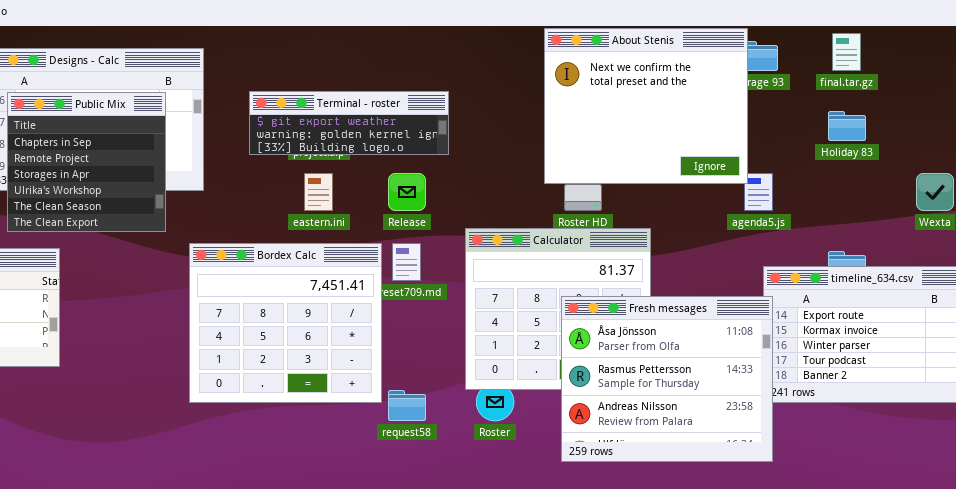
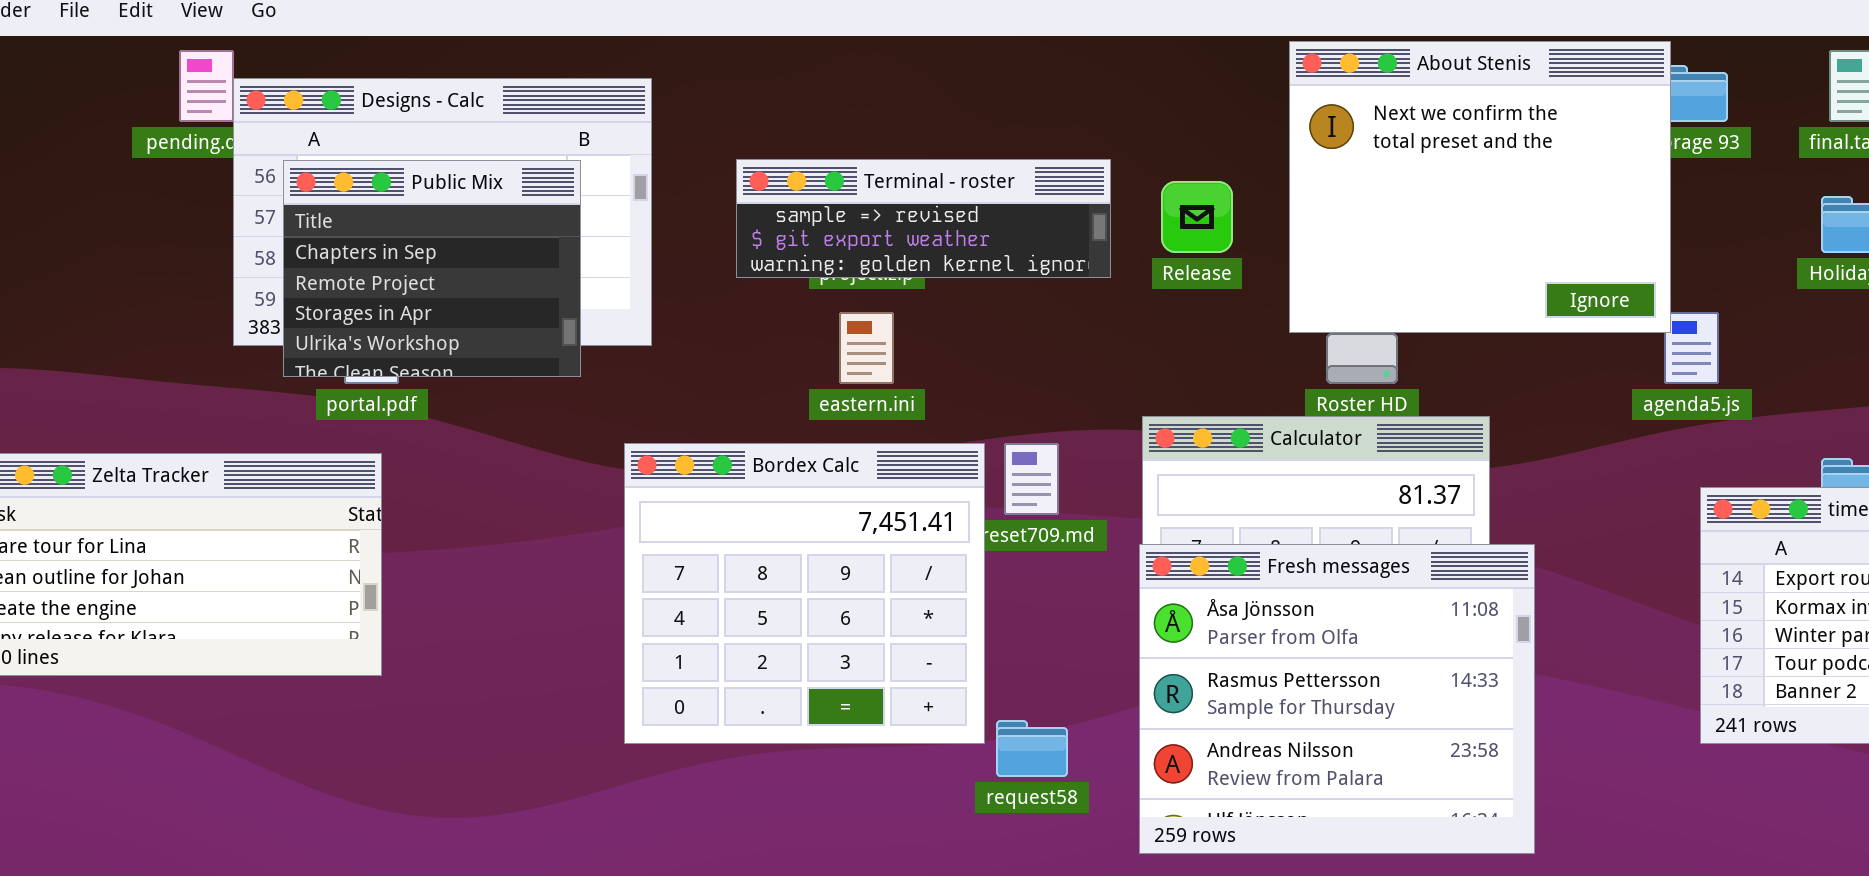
Terminal - roster: [249,91,449,155] -> [736,159,1111,278], scrolled up 1 row
Public Mix: [7,92,166,232] -> [283,160,581,377], resized
Release: [388,173,426,211] -> [1161,181,1233,253], moved
Fresh messages: [561,296,773,462] -> [1139,544,1535,854], moved

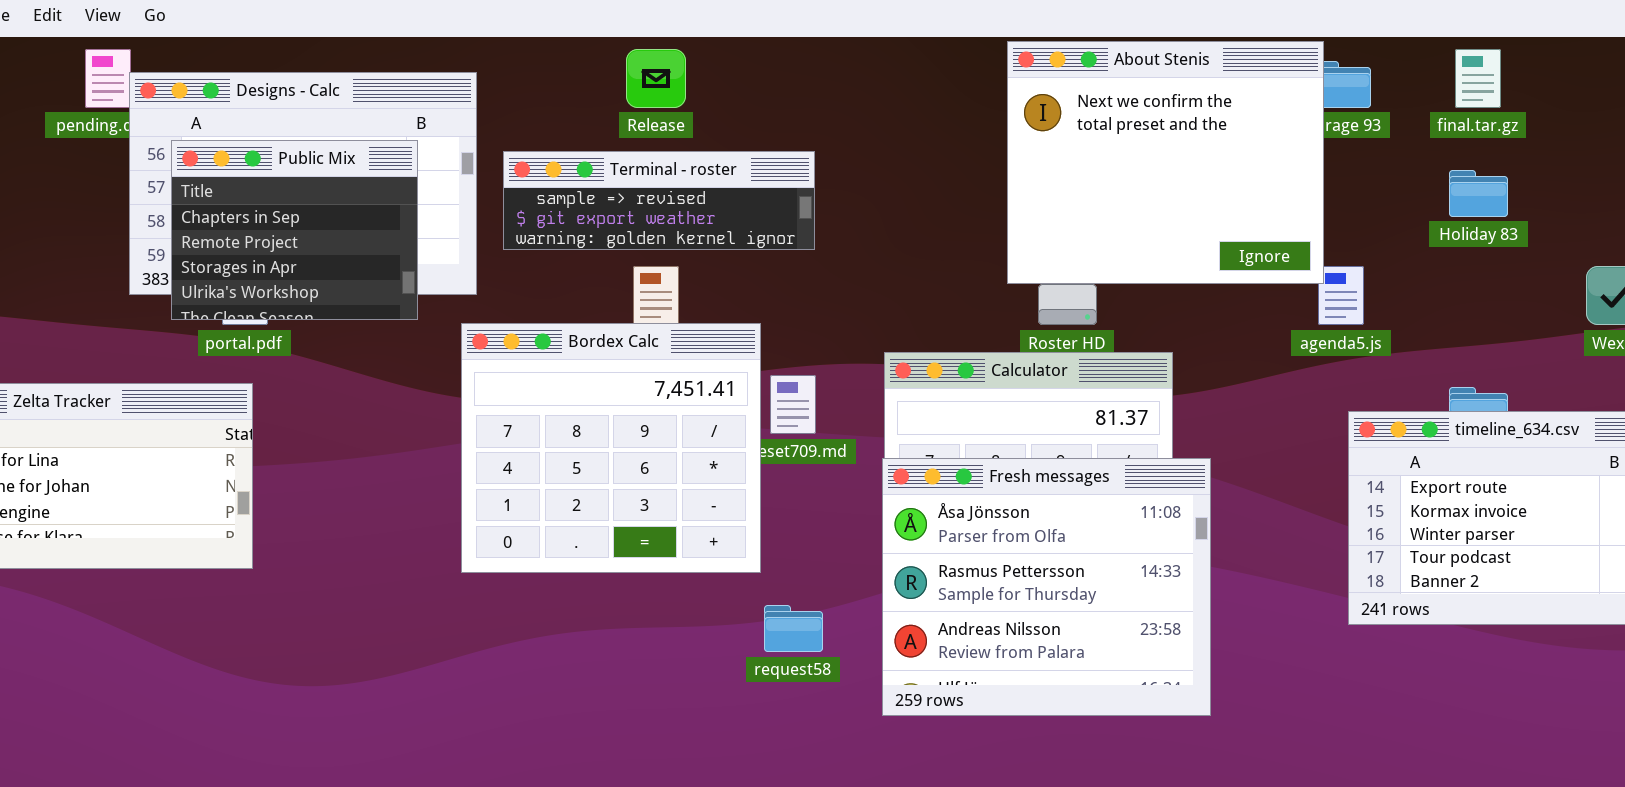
Terminal - roster: [736,159,1111,278] -> [503,151,815,250], moved
Release: [1161,181,1233,253] -> [626,49,686,108], moved
Bordex Calc: [624,443,985,744] -> [461,323,761,573], moved

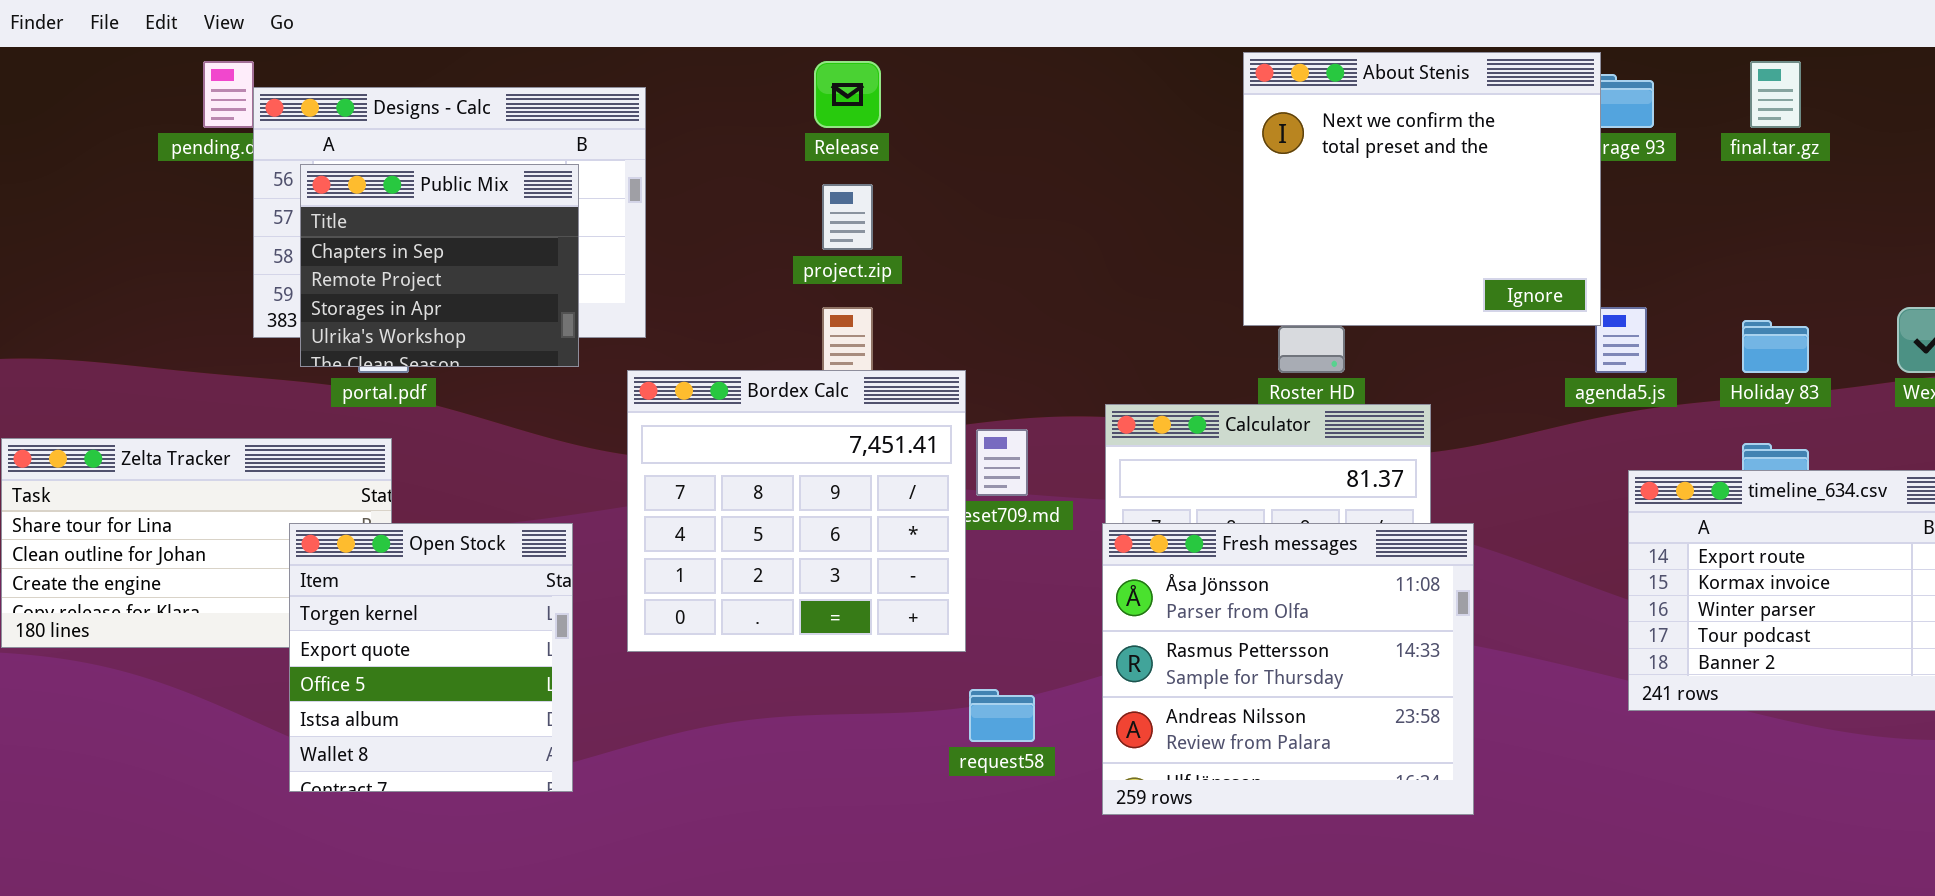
Terminal - roster: [503,151,815,250] -> none, closed
Holiday 83: [1449,170,1508,217] -> [1742,320,1809,373], moved
Open Stock: none -> [289,523,573,792], opened

